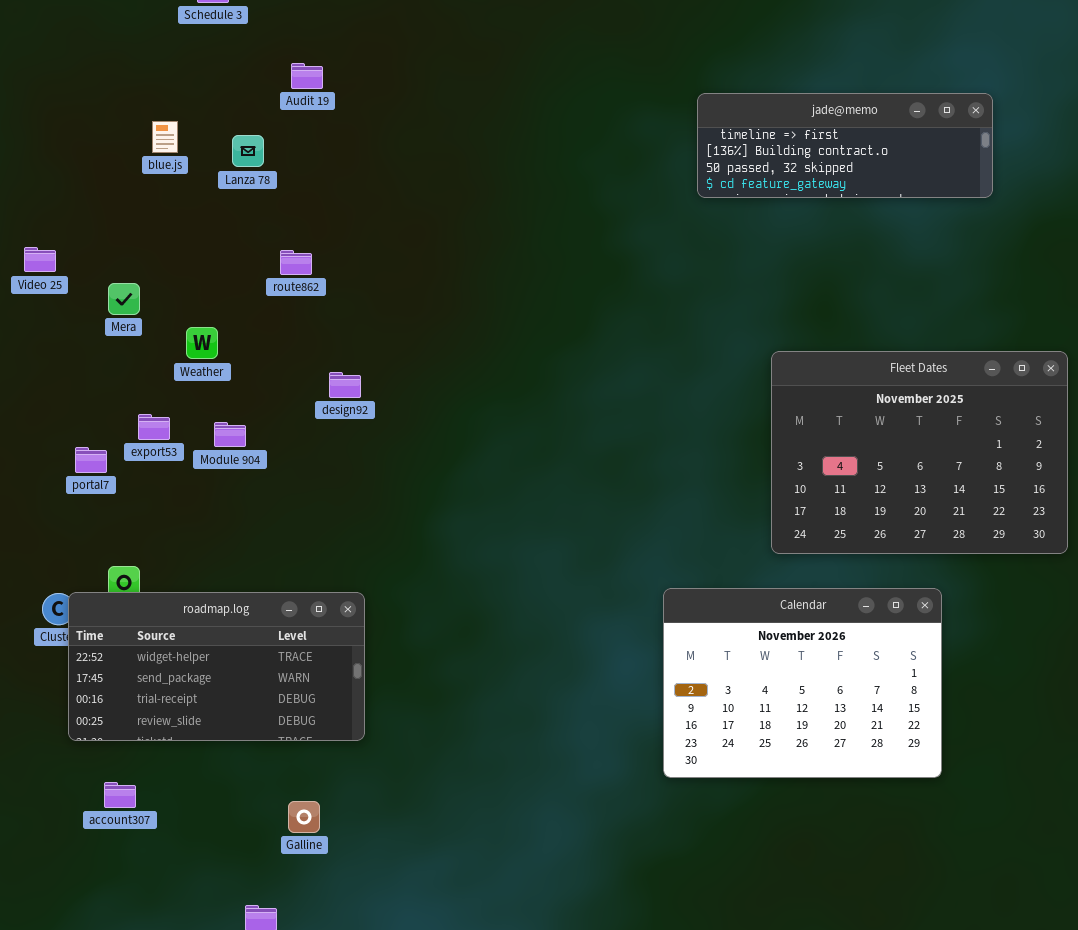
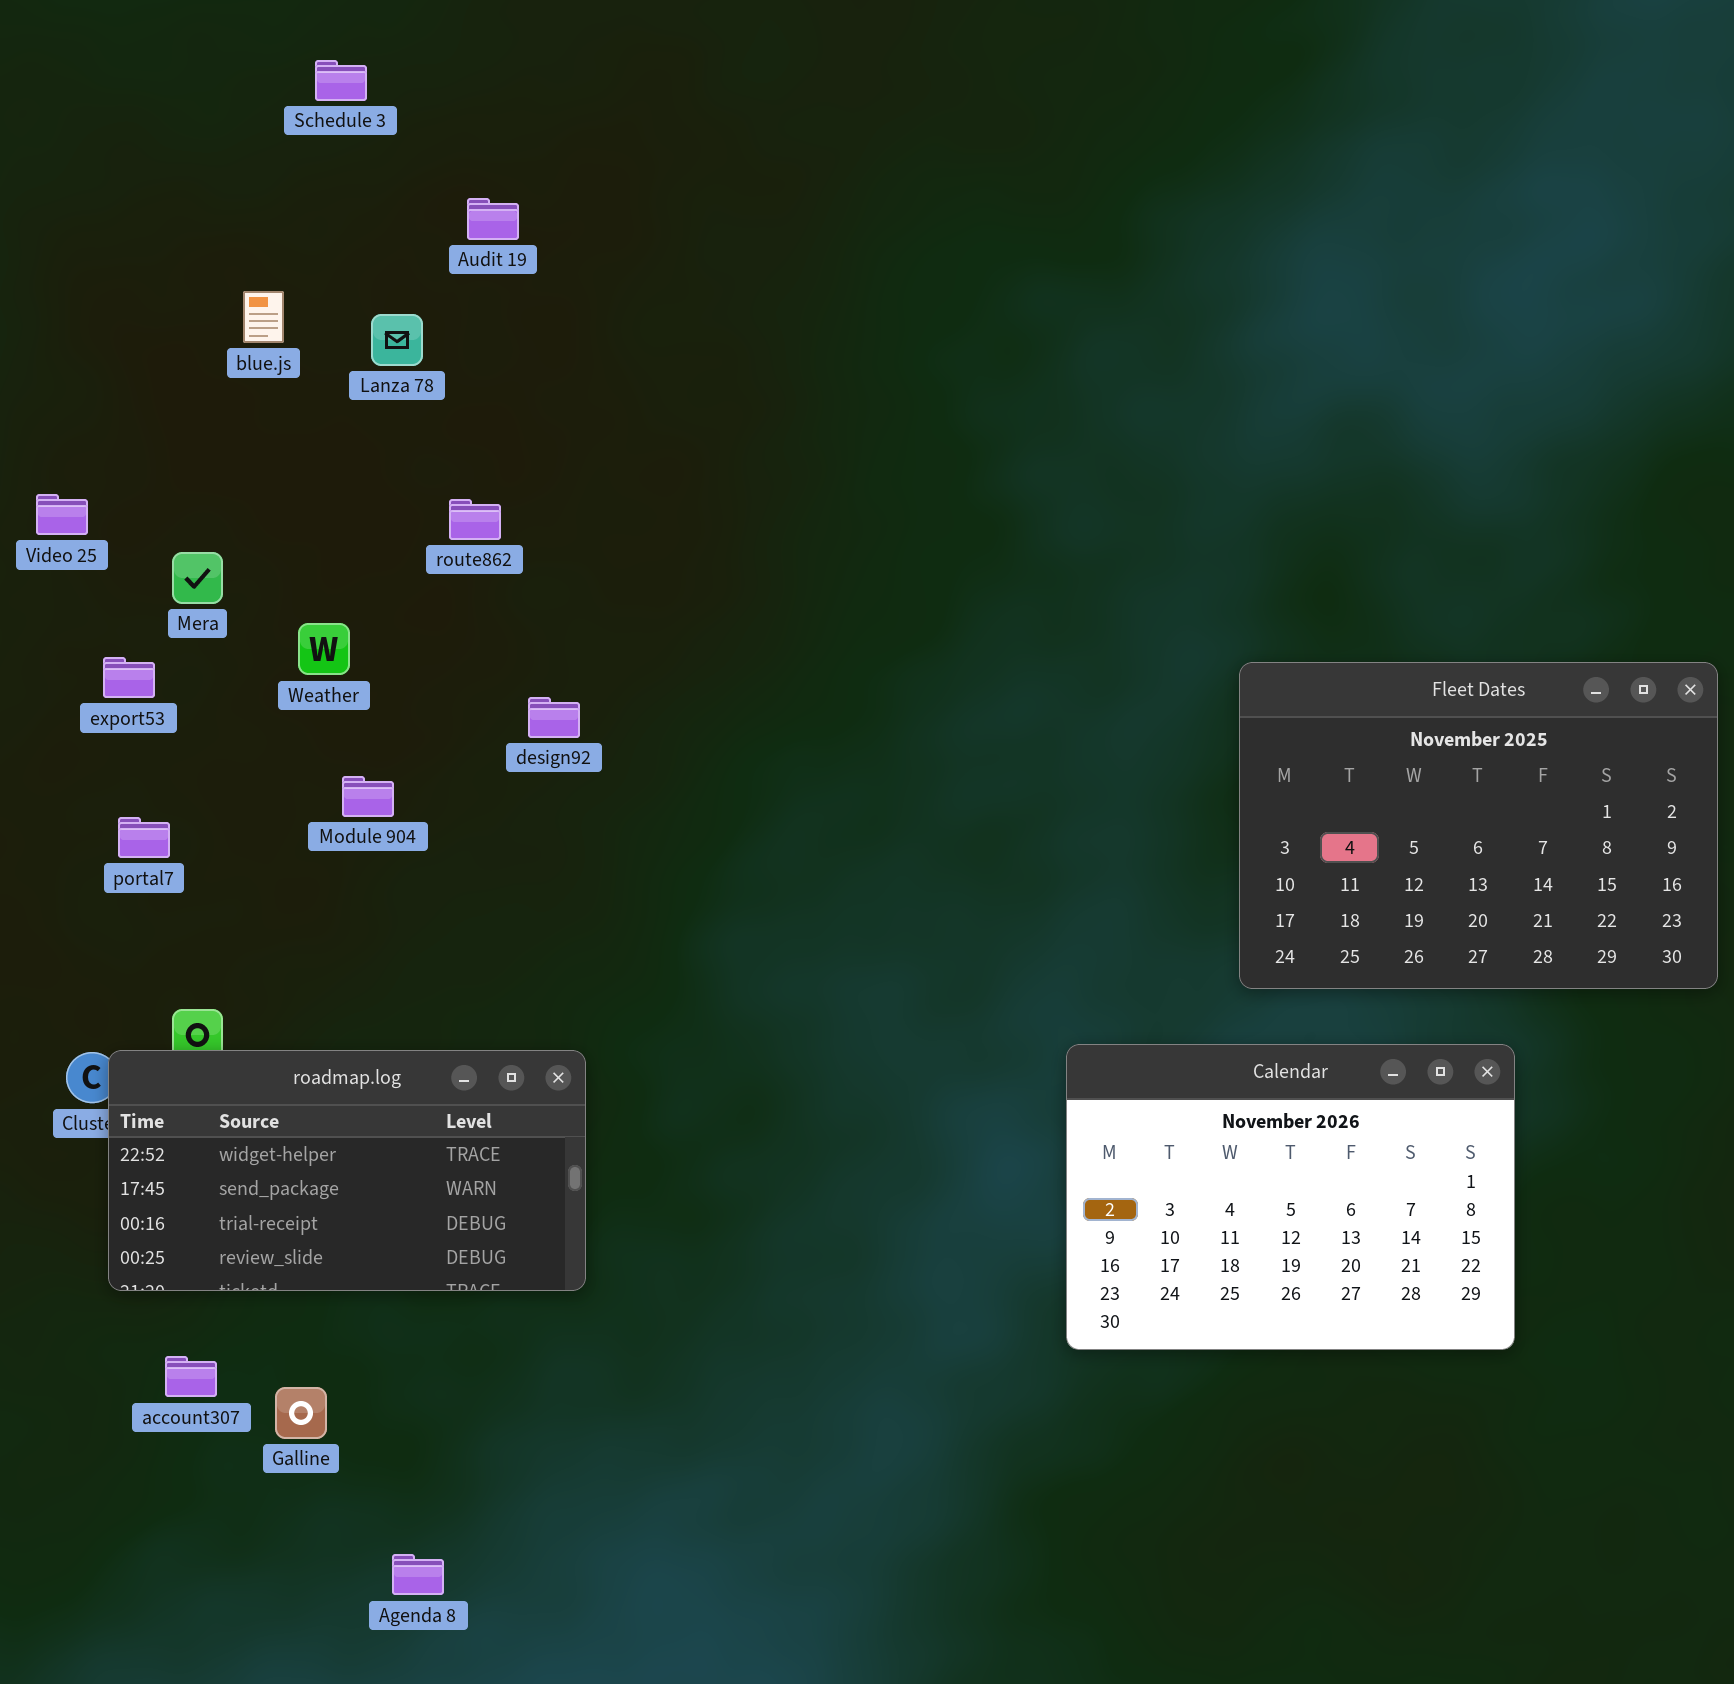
jade@memo: [697,93,993,198] -> none, closed
export53: [138,414,170,440] -> [103,657,155,698], moved
Galline: [288,801,320,833] -> [275,1387,327,1439], moved

